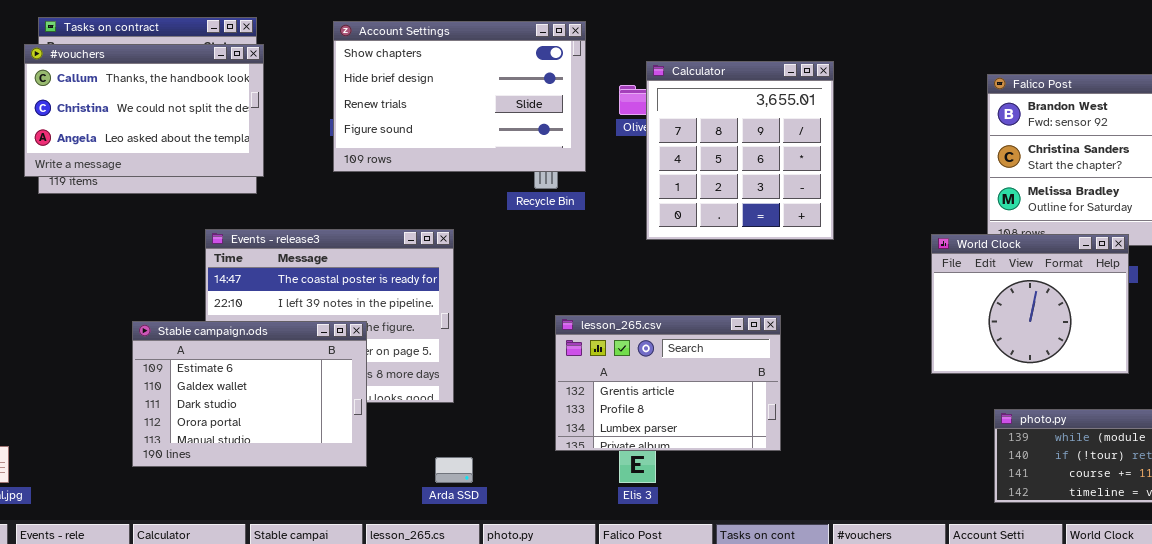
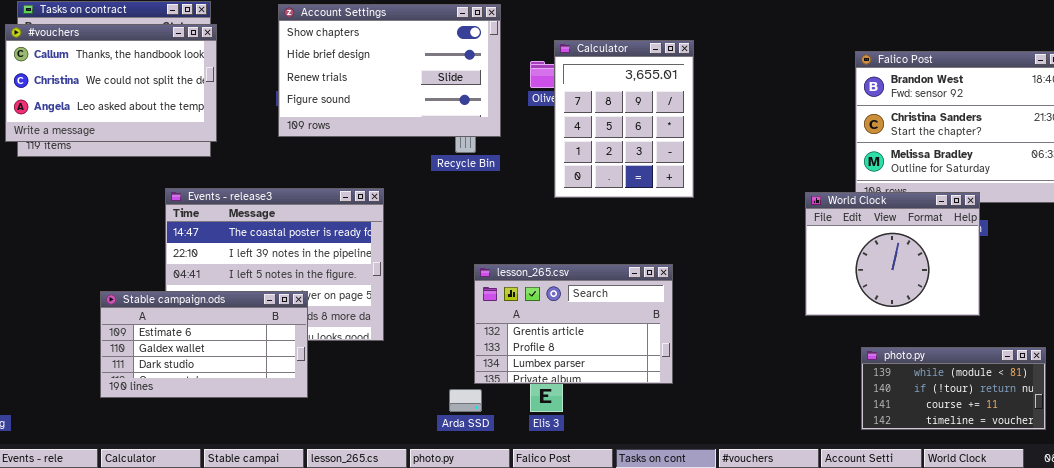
Calculator: [646,61,834,240] -> [554,40,694,198], resized
Stable campaign.ods: [132,321,367,467] -> [100,291,308,398], resized
Arda SSD: [435,457,473,483] -> [449,389,482,412], moved

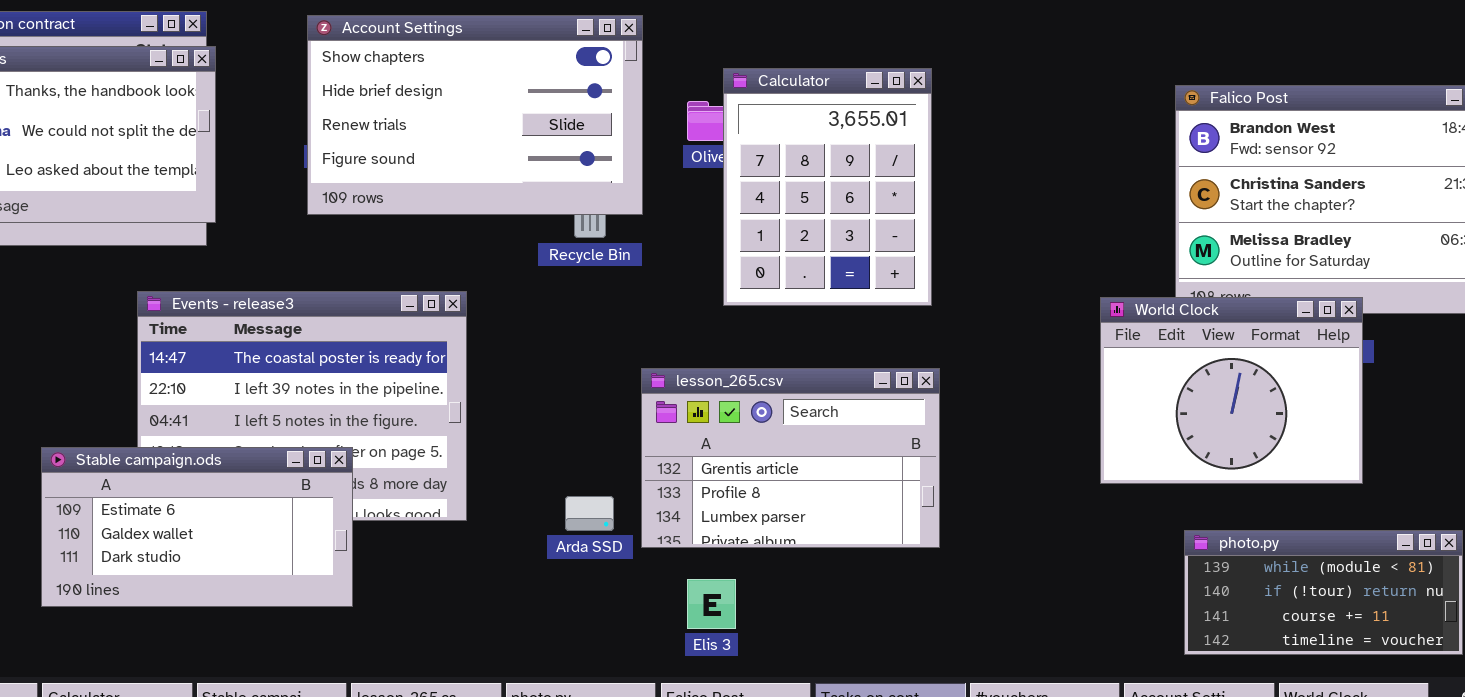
lesson_265.csv: [474,264,673,384] -> [641,368,940,548], moved
Arda SSD: [449,389,482,412] -> [565,496,614,531], moved

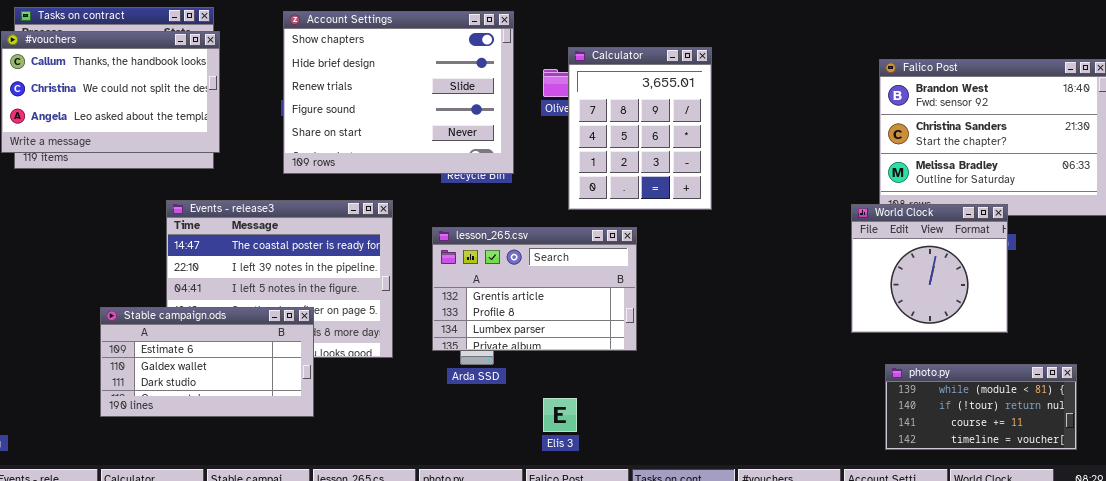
Account Settings: [307,15,643,215] -> [283,11,514,174], resized
World Clock: [1100,297,1363,484] -> [851,204,1008,333], resized
lesson_265.csv: [641,368,940,548] -> [432,227,637,351], moved

